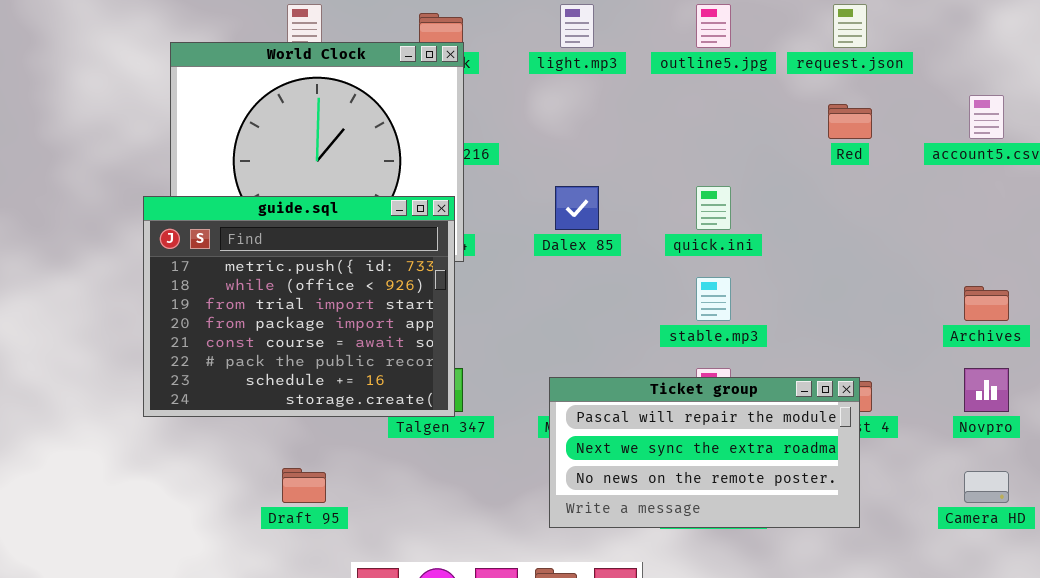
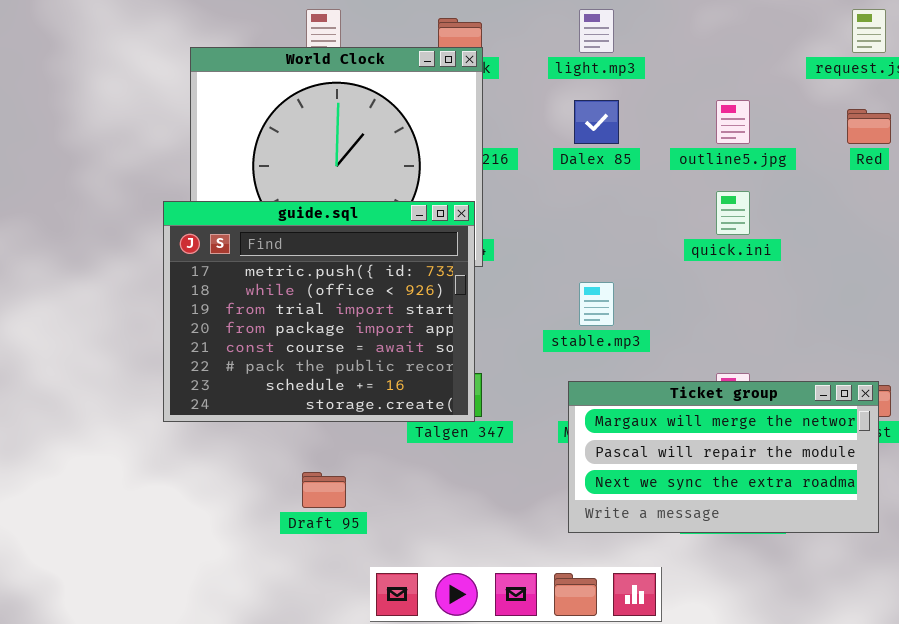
outline5.jpg: [696,4,731,48] -> [716,100,750,144], moved
Dalex 85: [555,186,599,230] -> [574,100,619,144], moved
stable.mp3: [696,277,731,321] -> [579,282,614,326], moved
Ticket group: [549,377,860,528] -> [568,381,879,533], scrolled up 1 row

